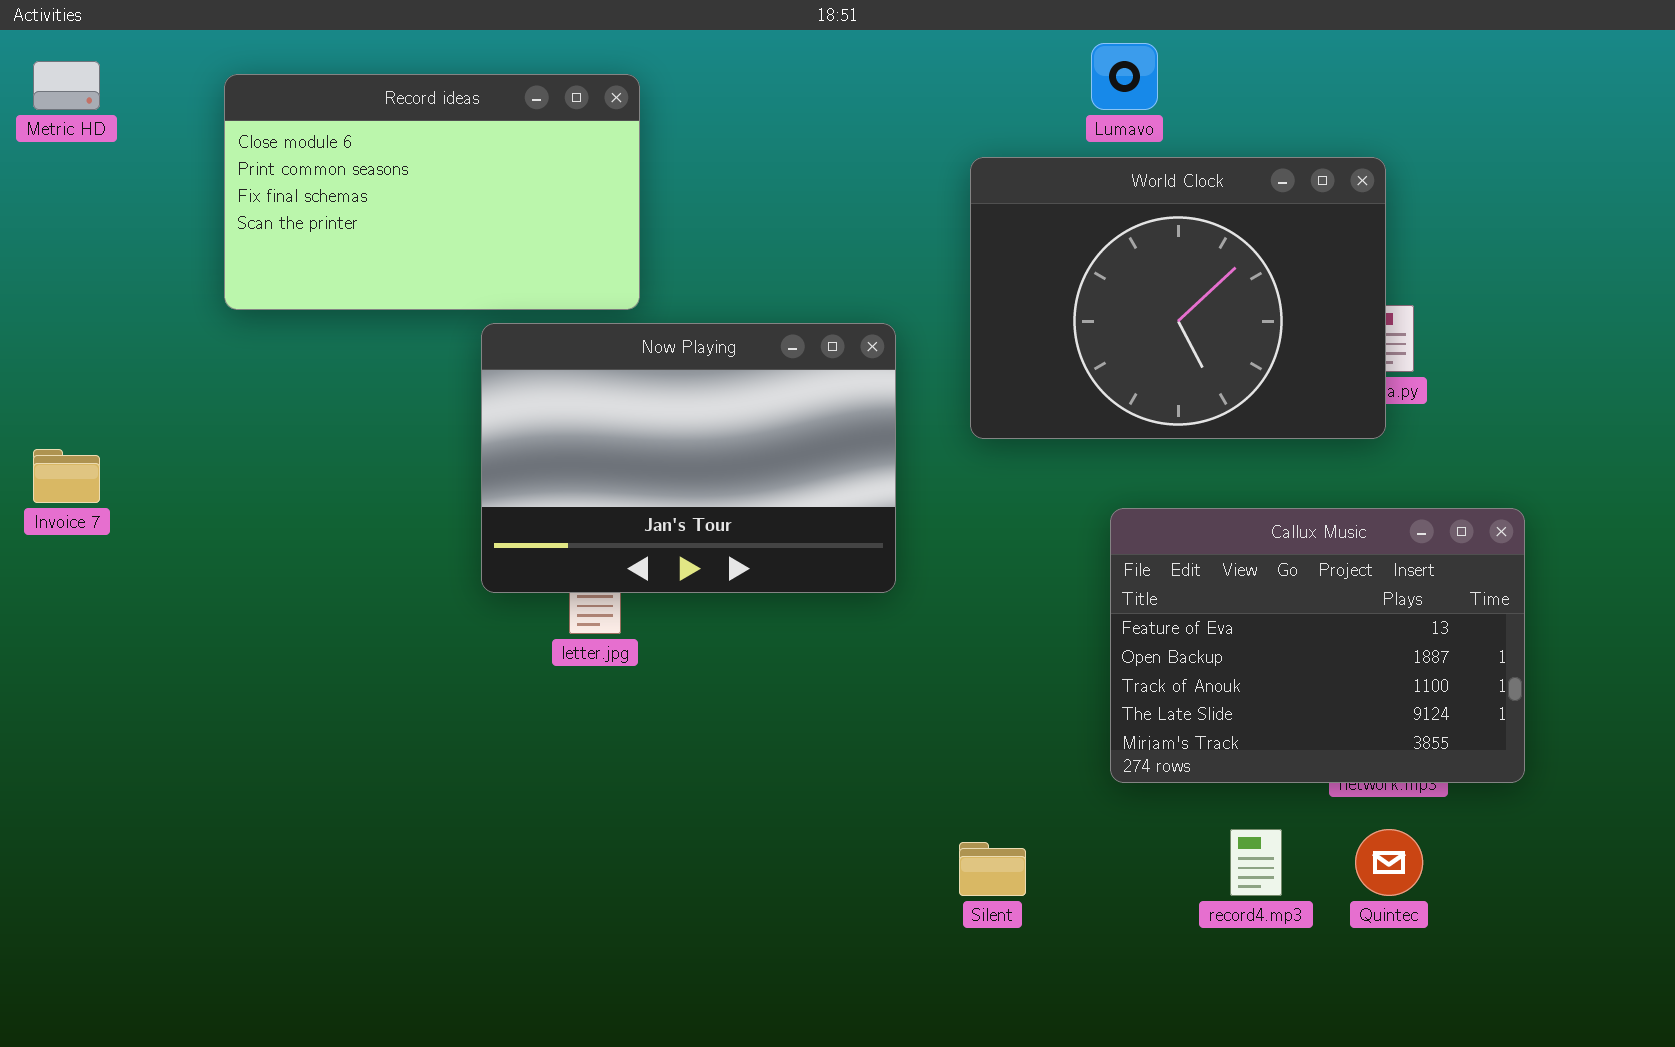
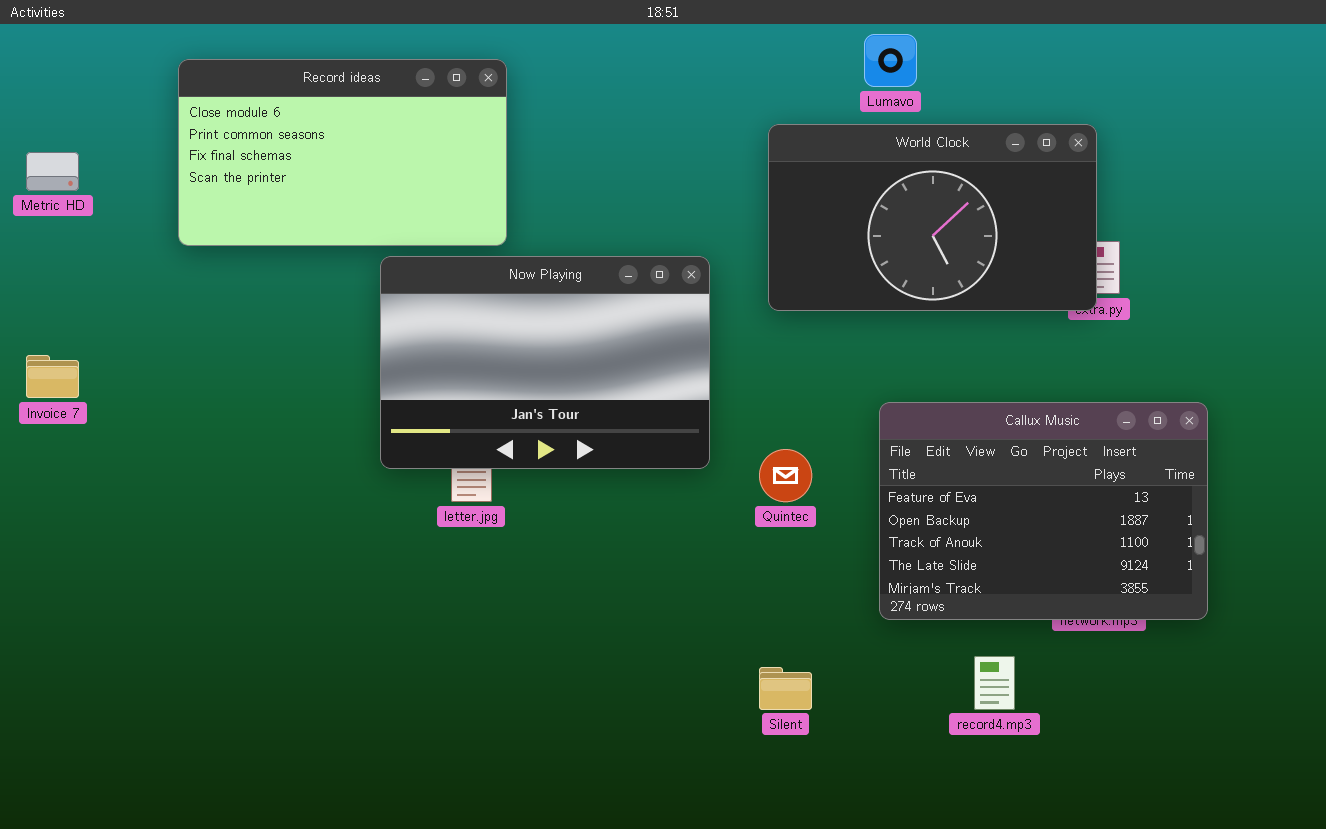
Metric HD: [33,61,100,110] -> [26,152,79,191], moved
World Clock: [970,157,1386,439] -> [768,124,1097,311], resized
Quintec: [1355,829,1423,896] -> [759,449,812,502], moved

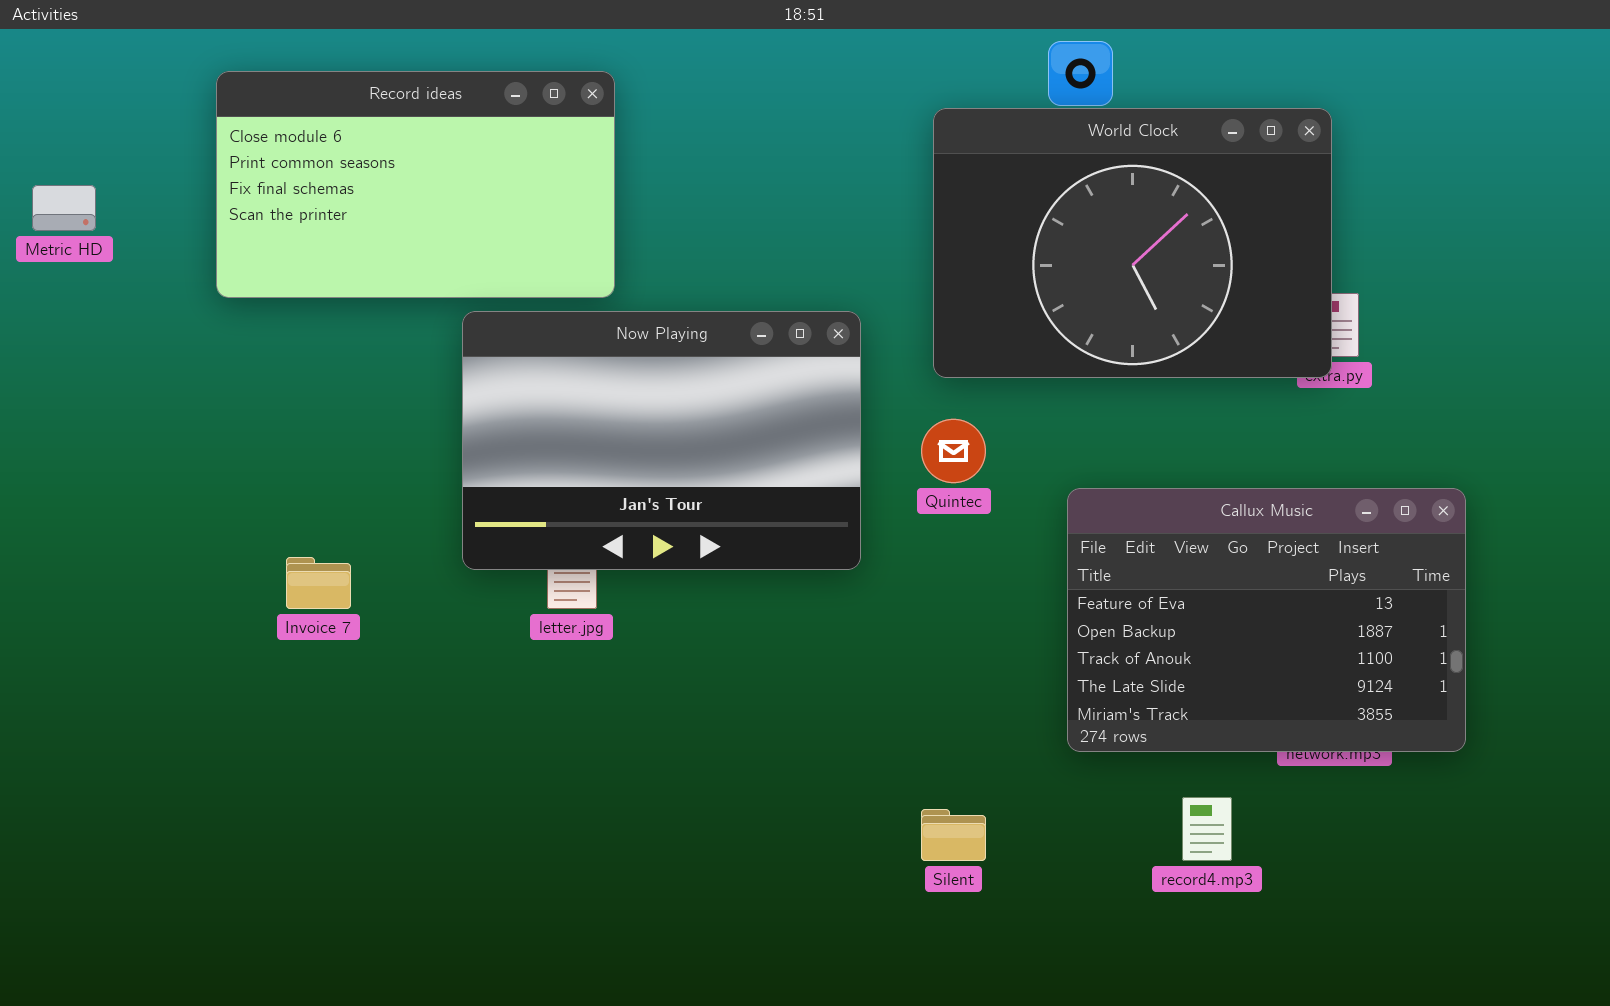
World Clock: [768,124,1097,311] -> [933,108,1332,378], resized
Invoice 7: [26,355,79,398] -> [286,557,351,609], moved
Quintec: [759,449,812,502] -> [921,419,986,483], moved

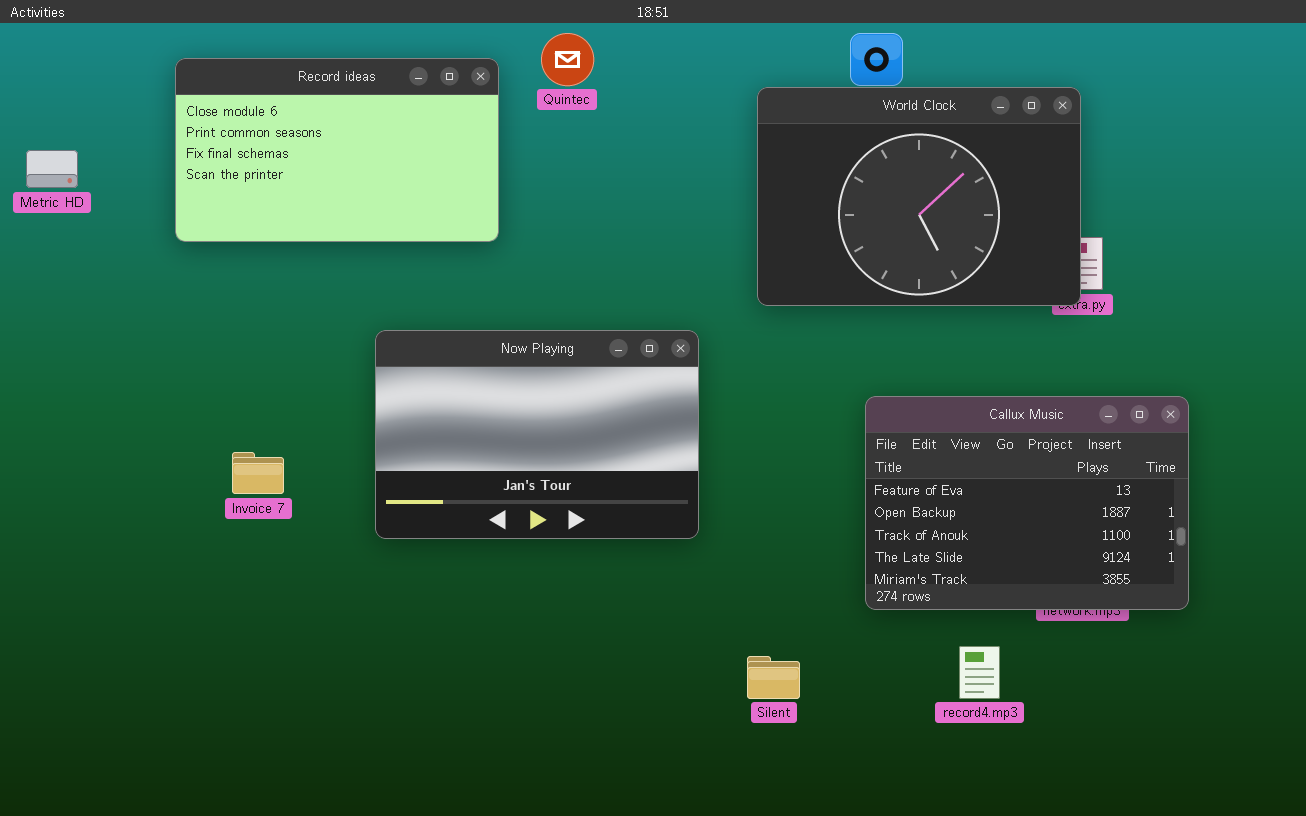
Now Playing: [462,311,861,570] -> [375,330,699,539], moved
Quintec: [921,419,986,483] -> [541,33,594,86], moved

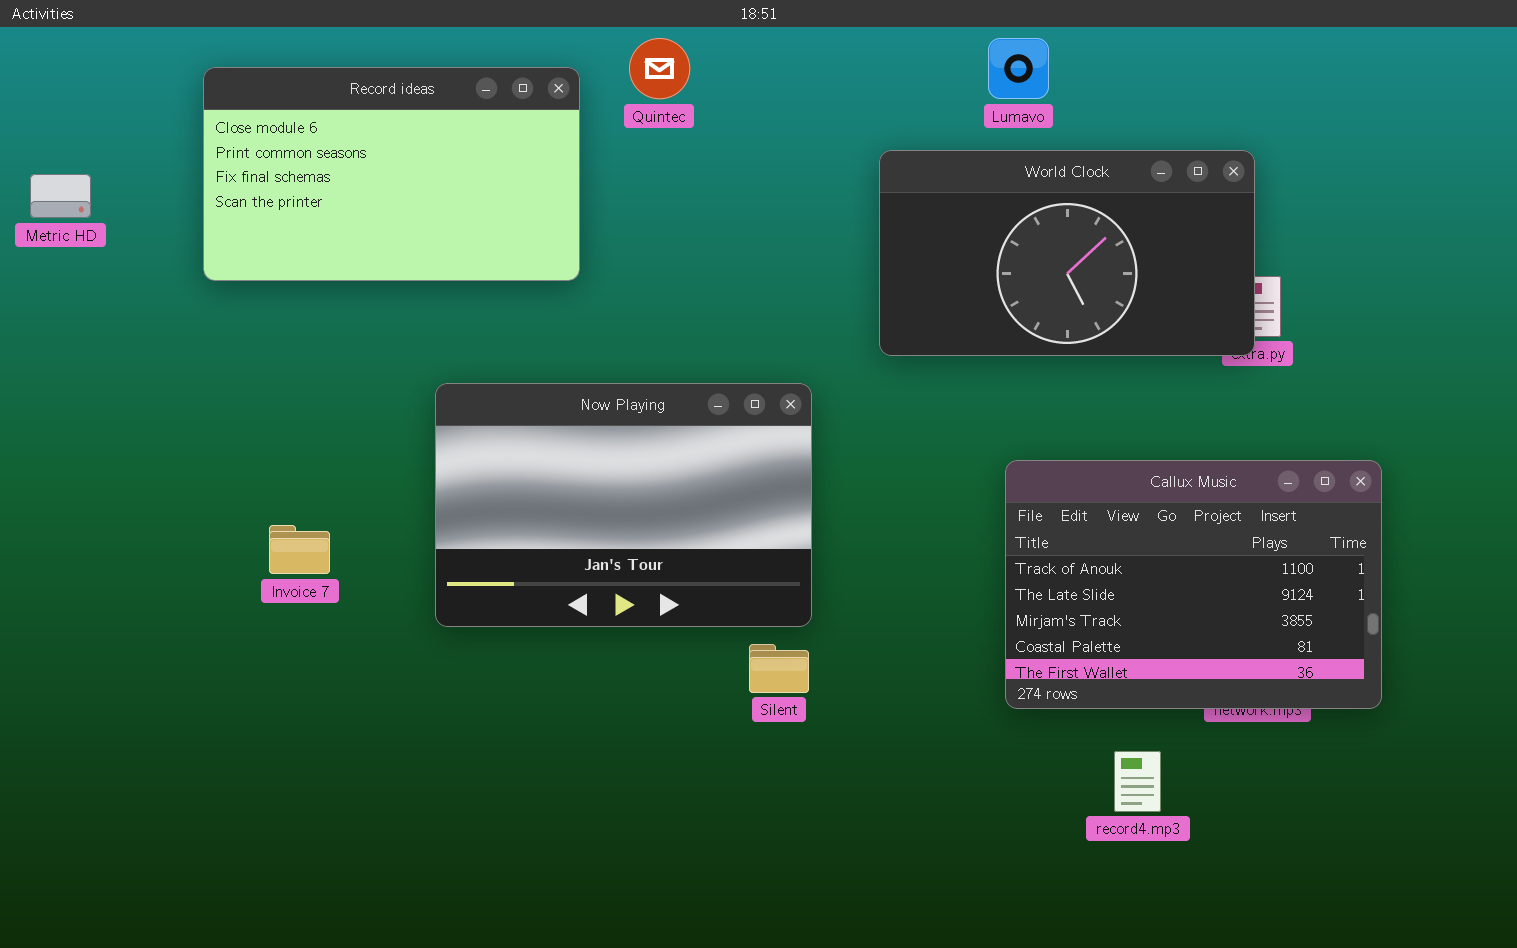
World Clock: [757,87,1081,306] -> [879,150,1255,356], resized
Callux Music: [865,396,1189,610] -> [1005,460,1382,709], scrolled down 2 rows
Silent: [747,656,800,699] -> [749,644,809,693], moved

